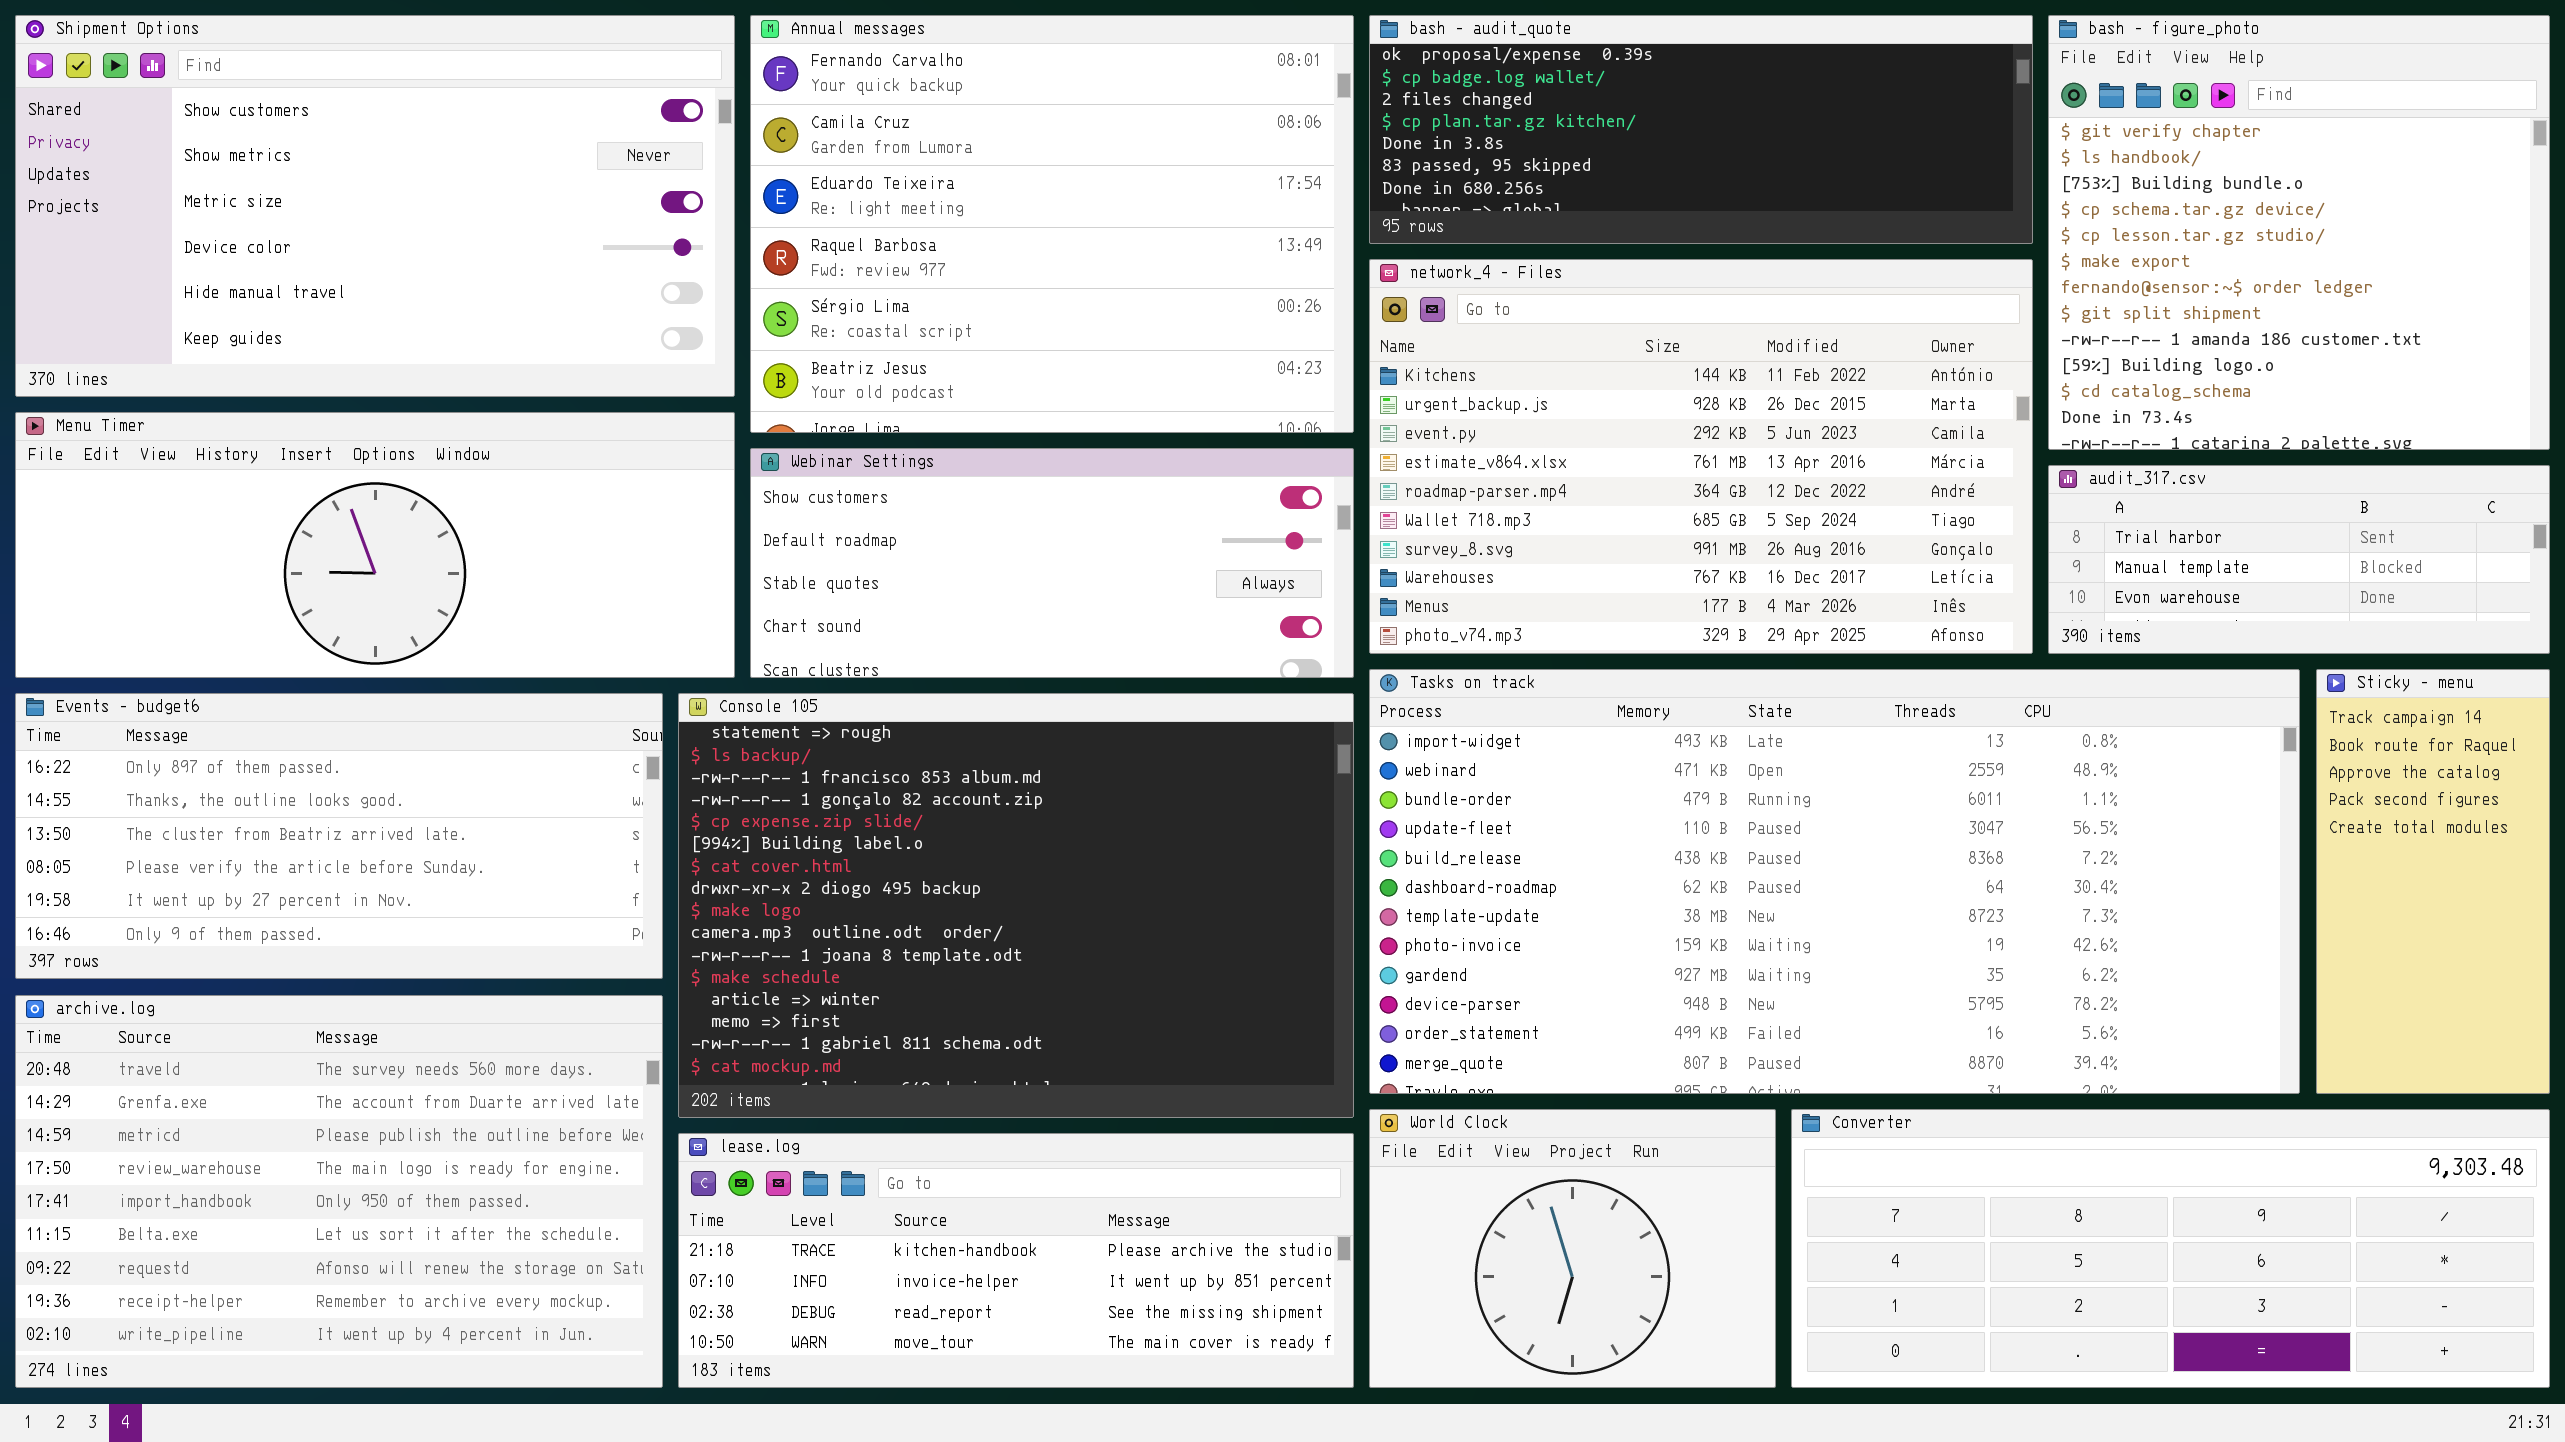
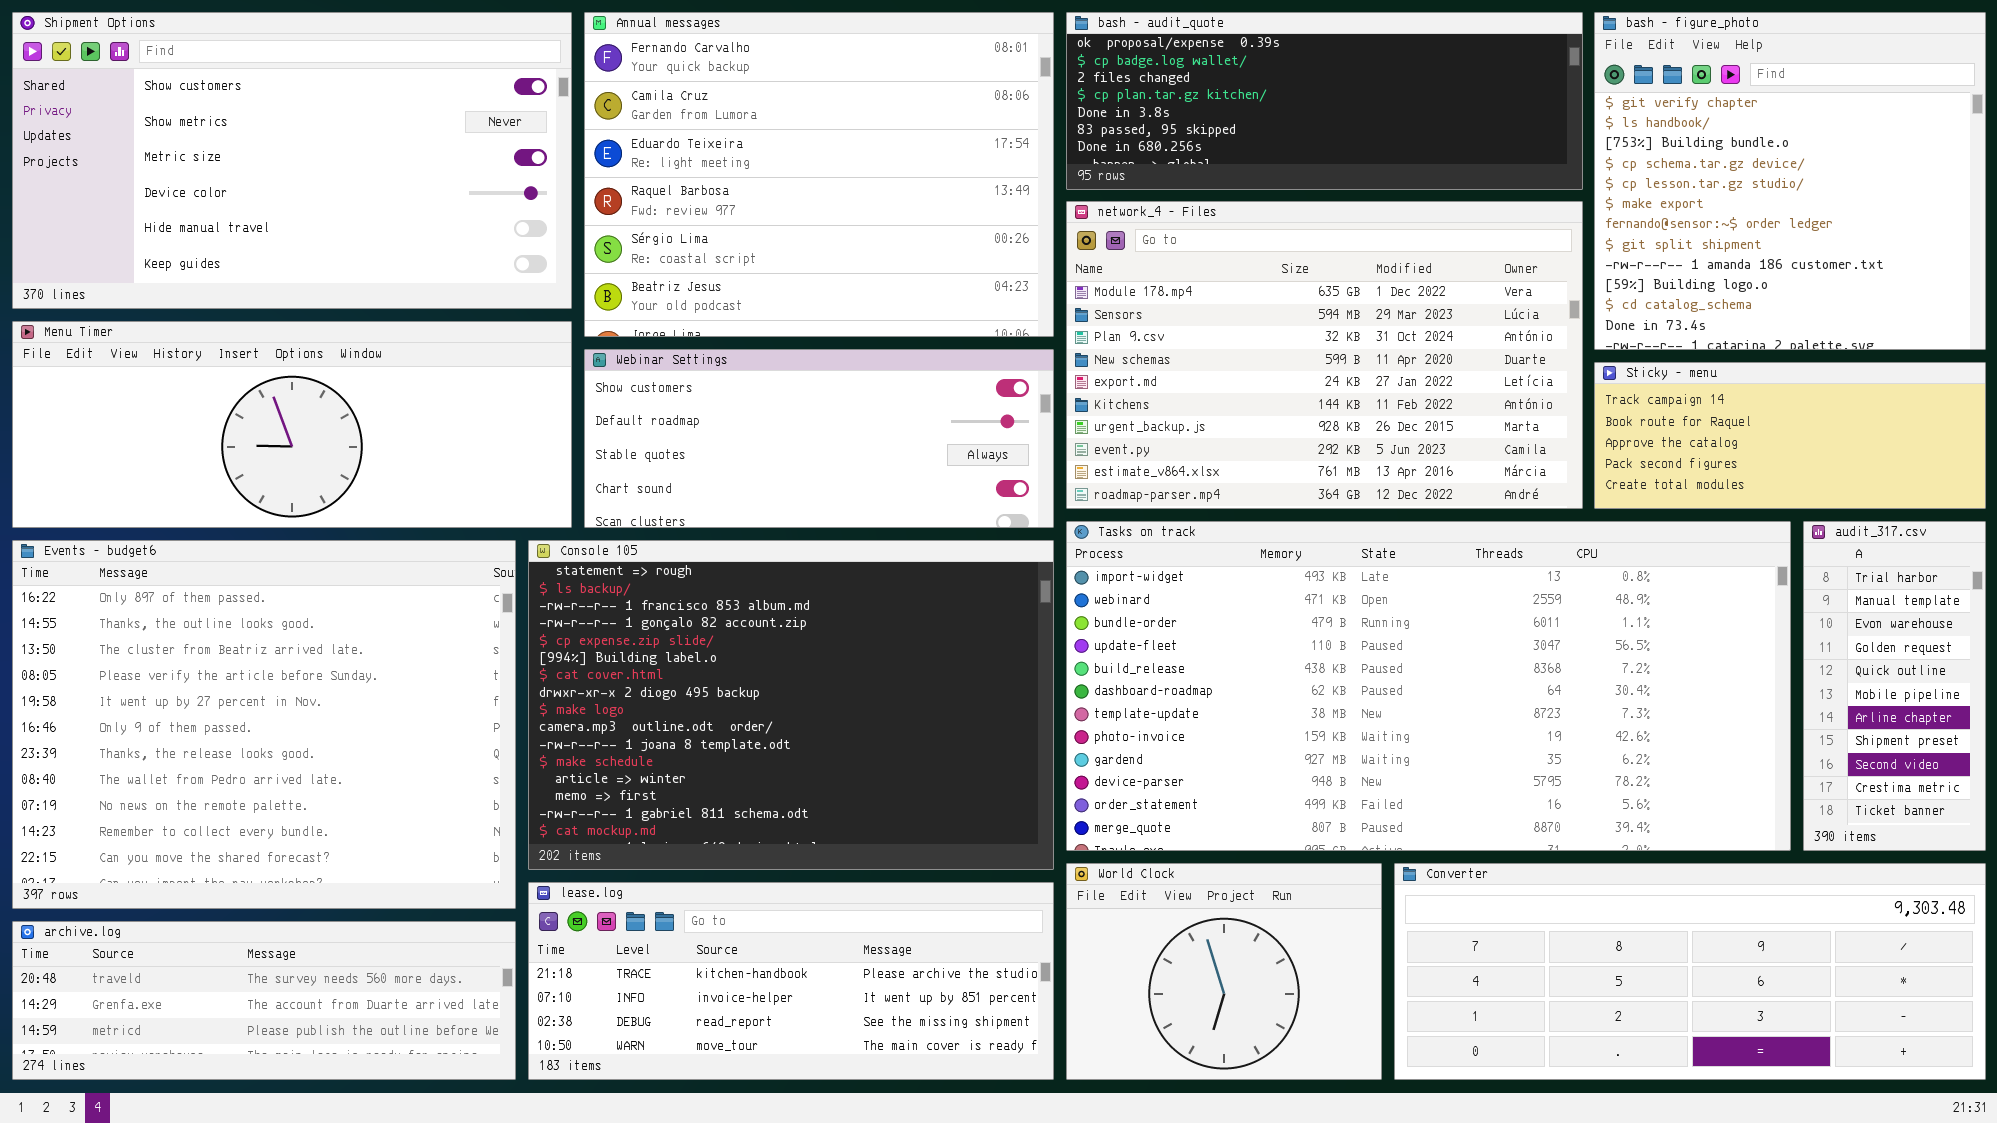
network_4 - Files: [1369,259,2033,654] -> [1066,201,1583,509], scrolled up 5 rows
audit_317.csv: [2048,465,2550,654] -> [1803,521,1986,851], moved, resized
Sticky - menu: [2316,669,2550,1094] -> [1594,362,1986,509], moved, resized
Events - budget6: [15,693,663,979] -> [12,540,516,909], resized
archive.log: [15,995,663,1388] -> [12,921,516,1080], resized

